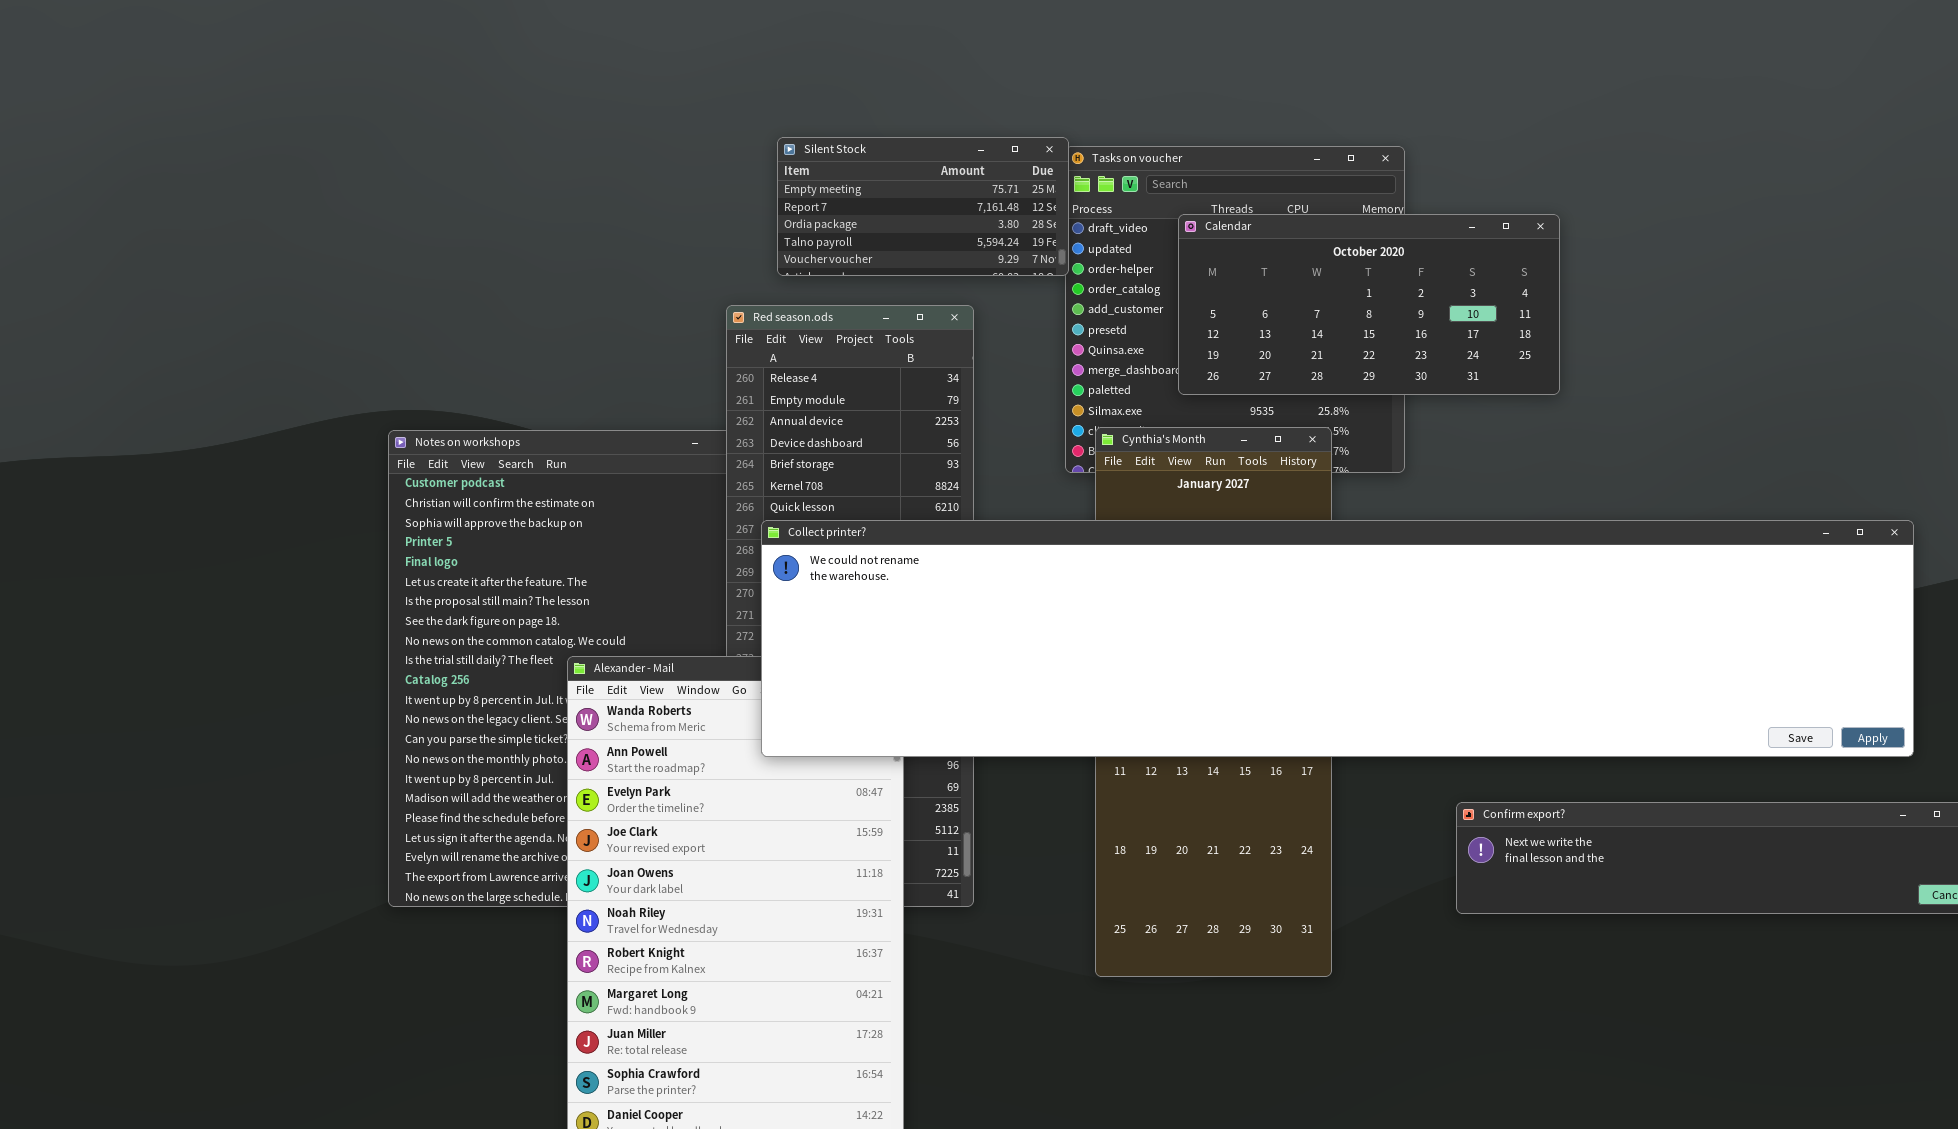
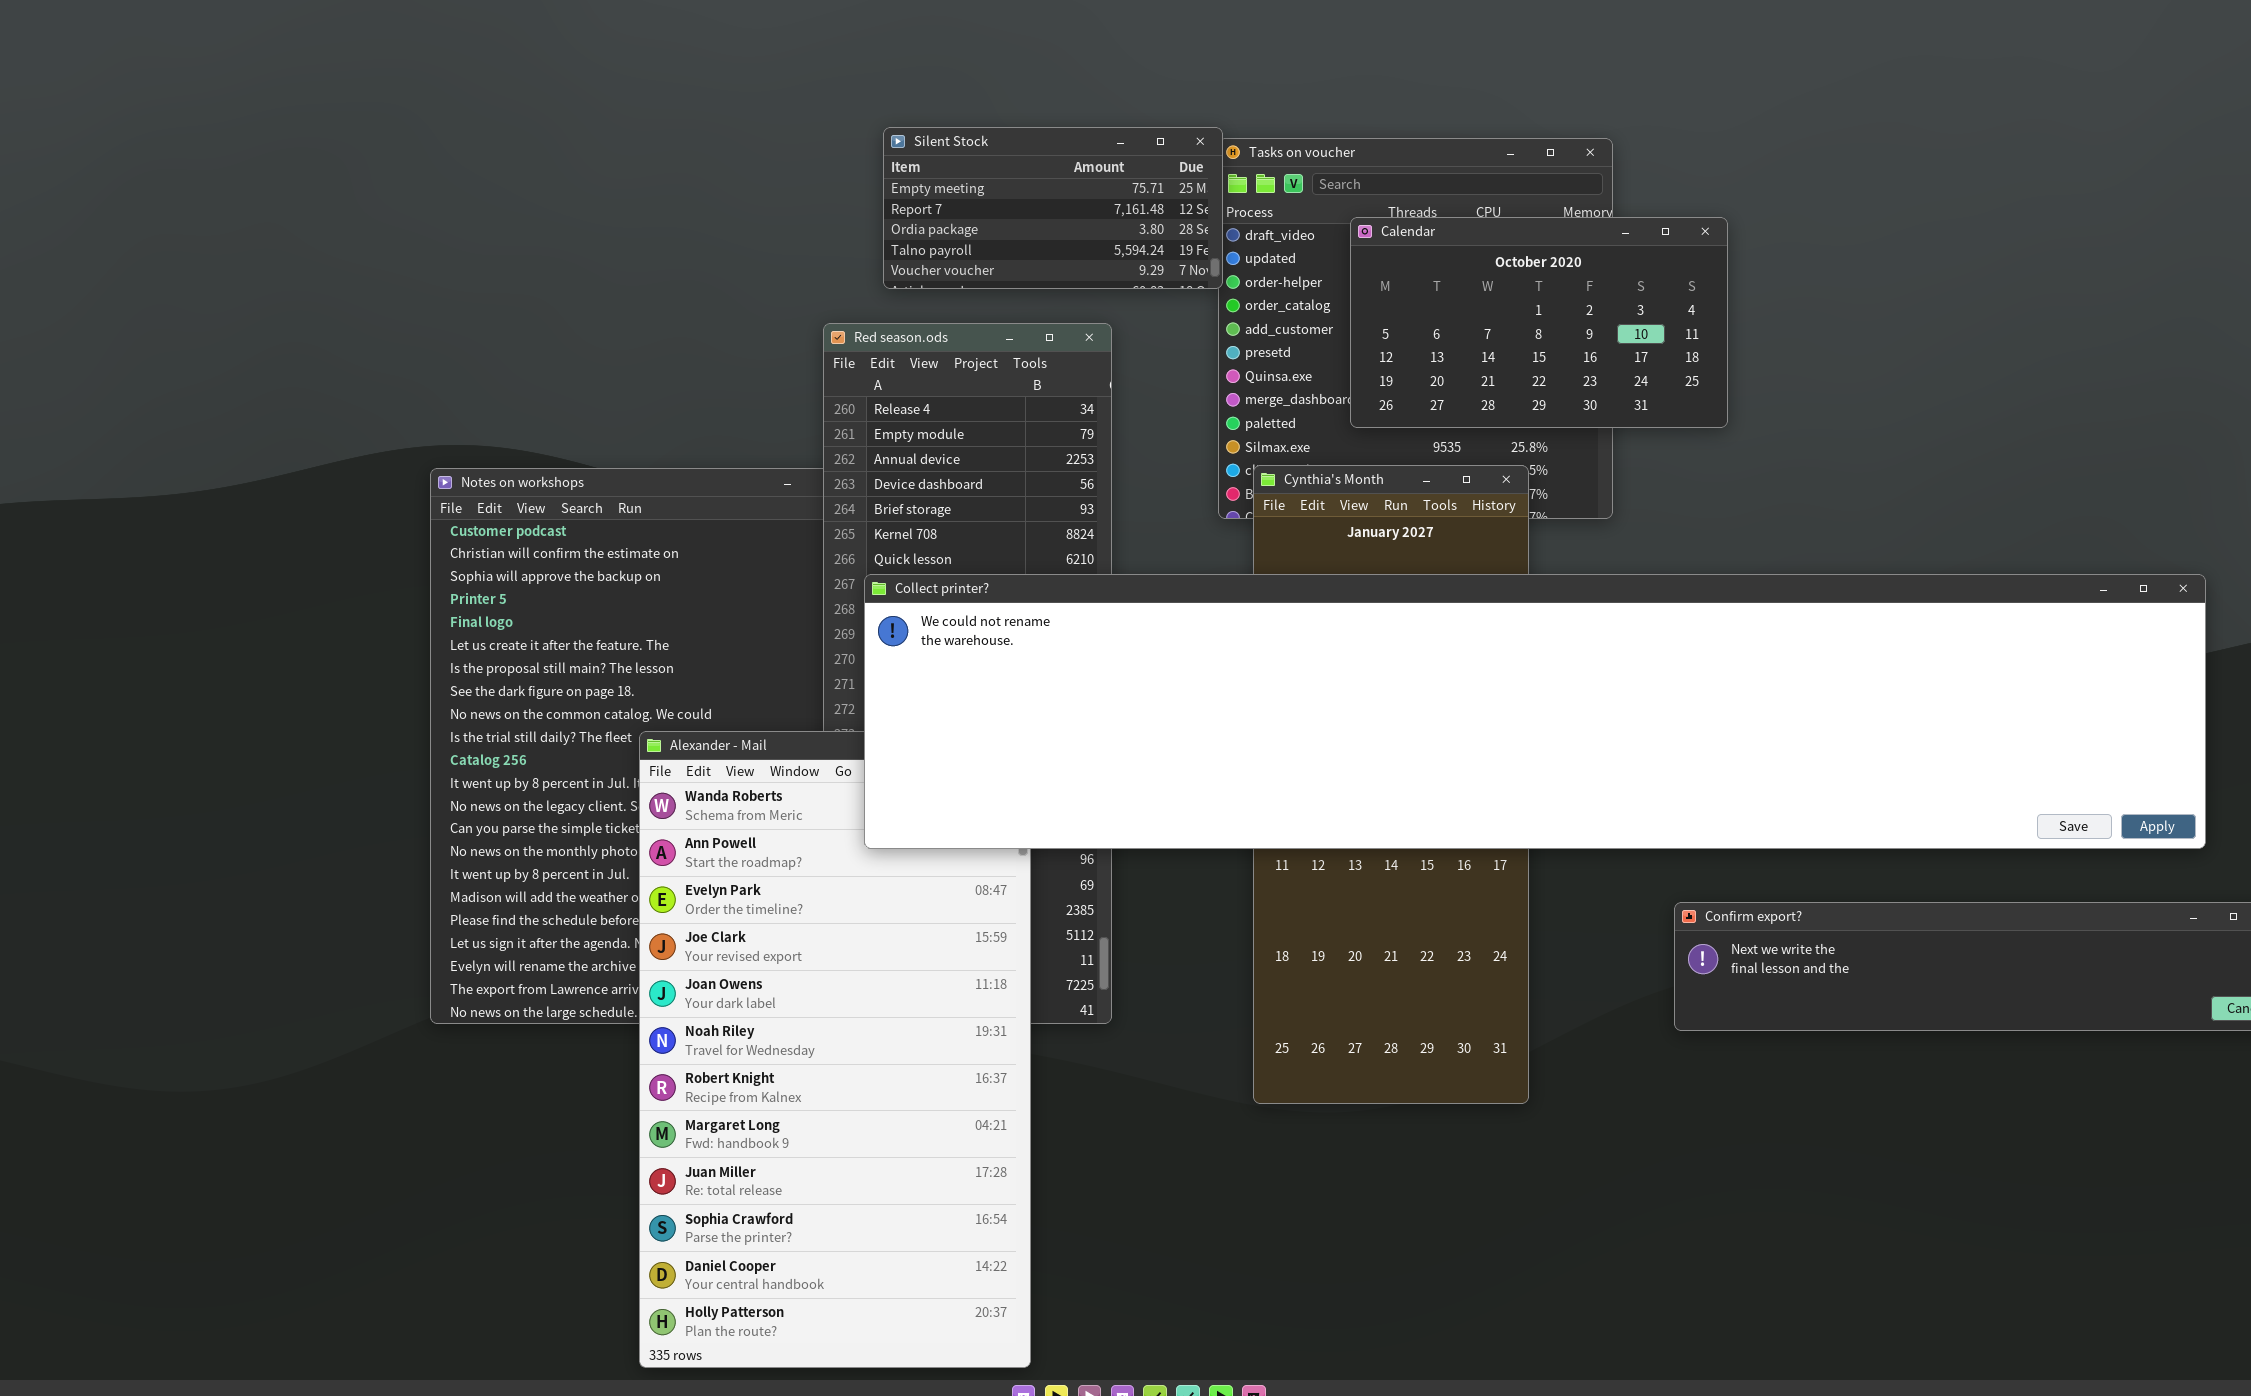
Calendar: [1178,214,1560,395] -> [1350,217,1728,428], resized

